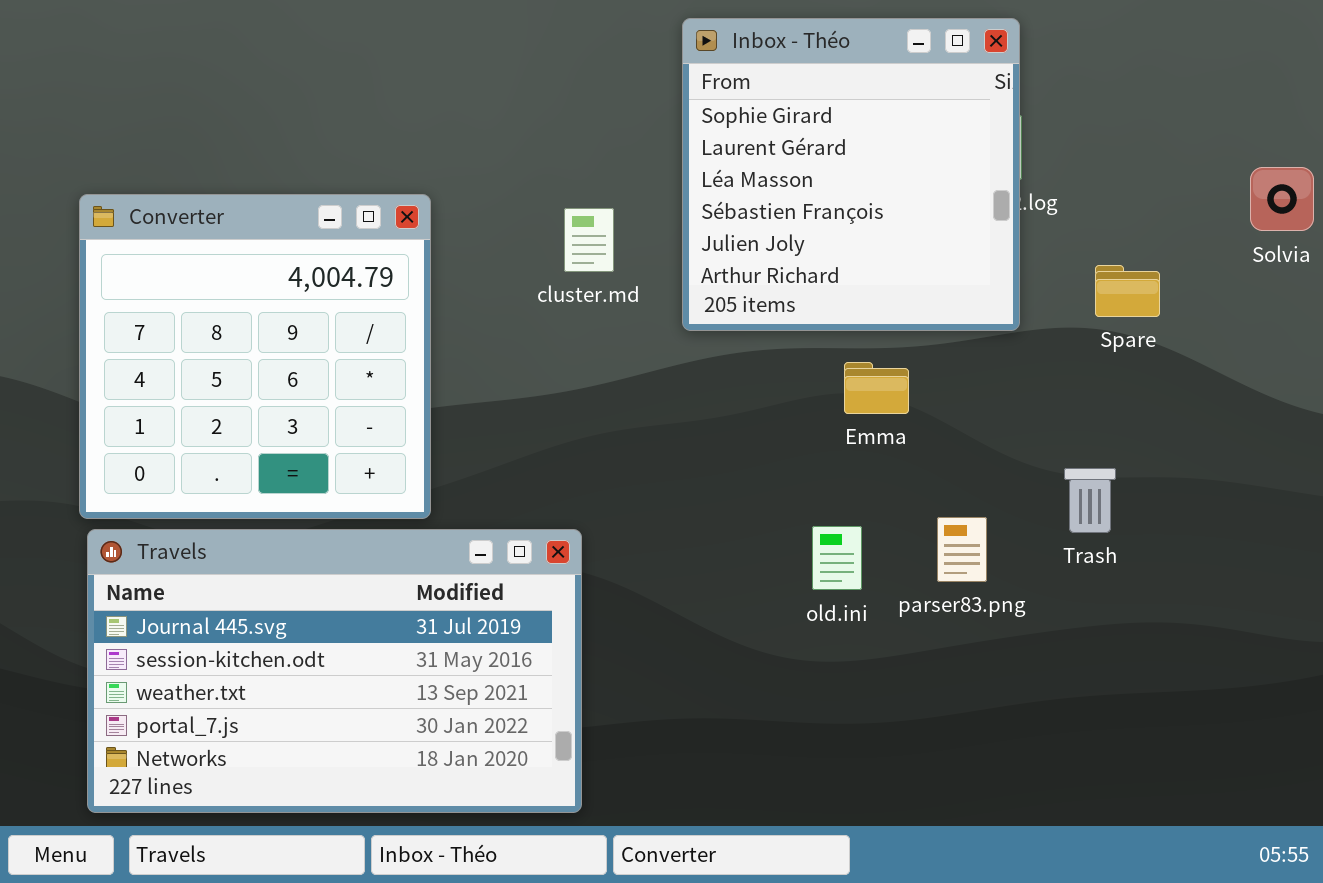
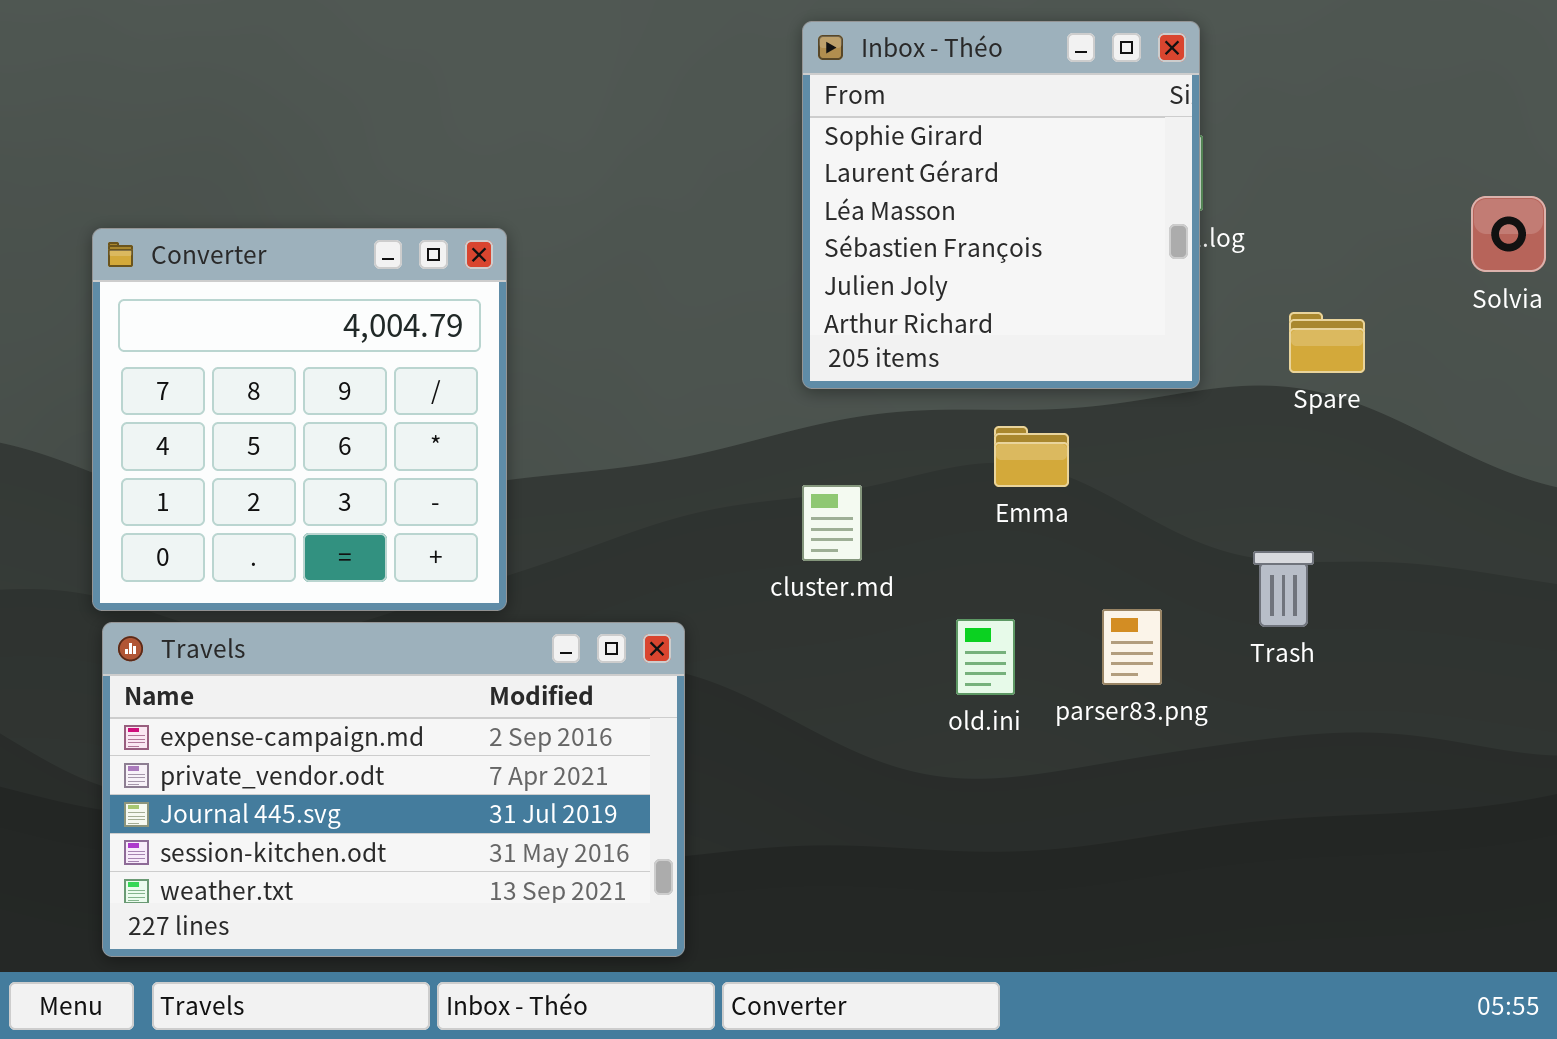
cluster.md: [564,208,614,272] -> [802,485,862,561], moved
Travels: [87,529,582,813] -> [102,622,685,957], scrolled up 2 rows

